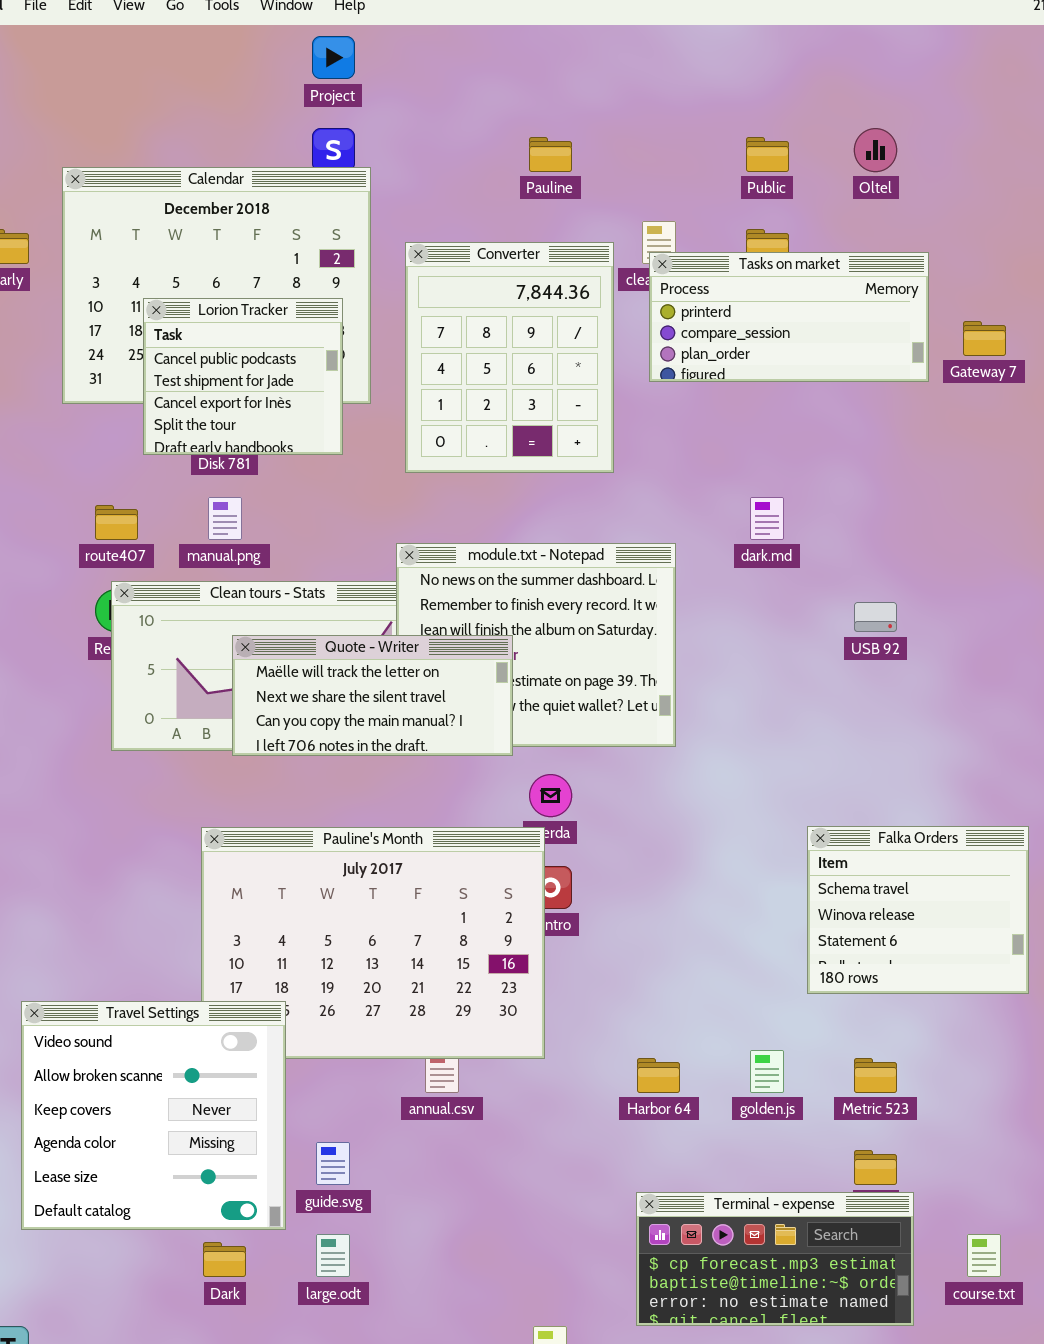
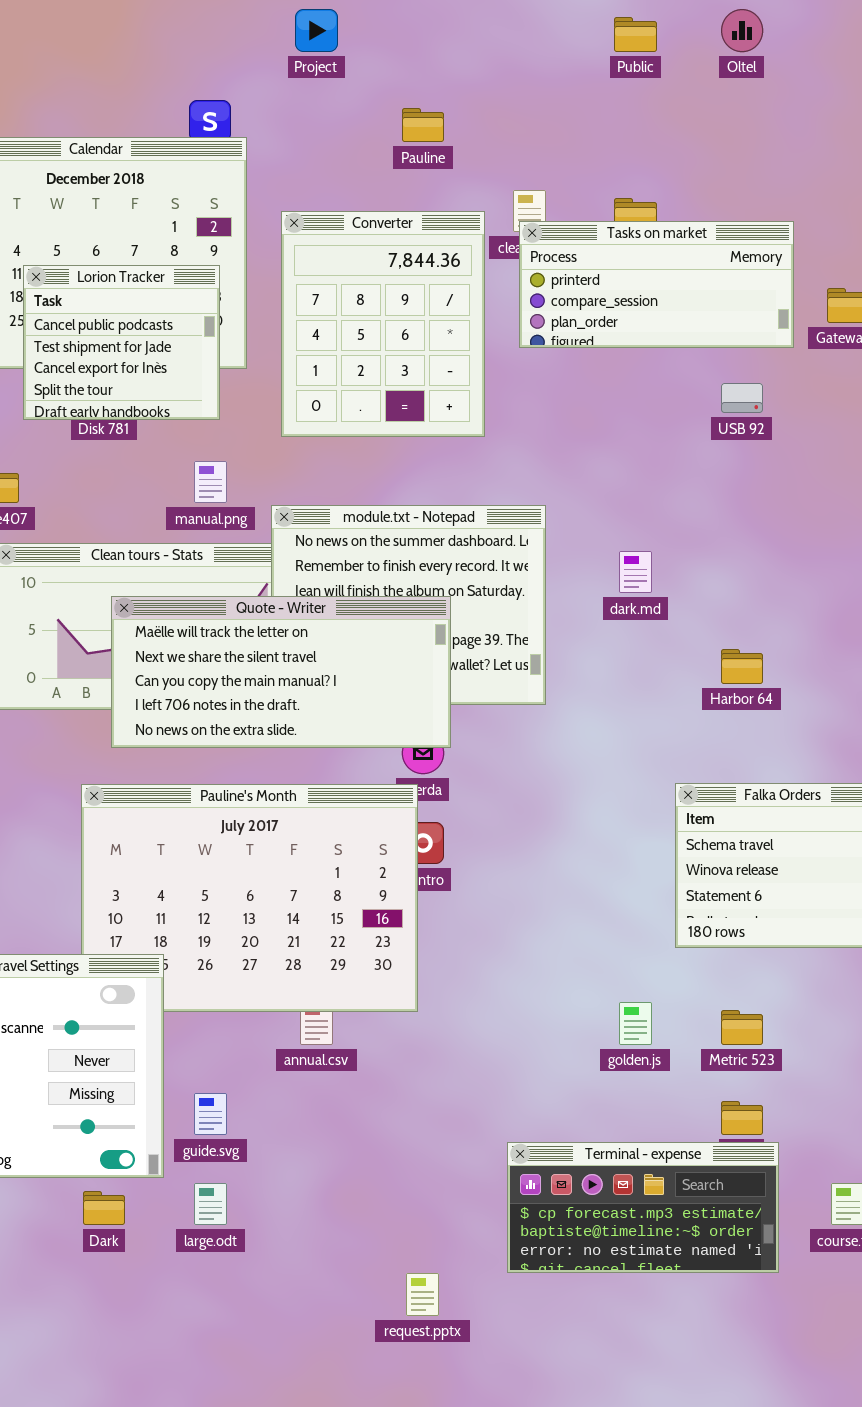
Project: [312,36,355,79] -> [295,9,338,52], moved
Oltel: [854,128,897,172] -> [721,9,763,52], moved
Public: [746,137,789,172] -> [614,17,657,52], moved
manual.png: [208,497,242,540] -> [194,461,227,503], moved
dark.md: [750,497,784,540] -> [619,551,652,593], moved
USB 92: [854,602,897,632] -> [721,383,763,413], moved
Quote - Writer: [232,635,513,756] -> [111,596,451,748], resized
Harbor 64: [637,1058,680,1093] -> [721,649,763,684], moved

